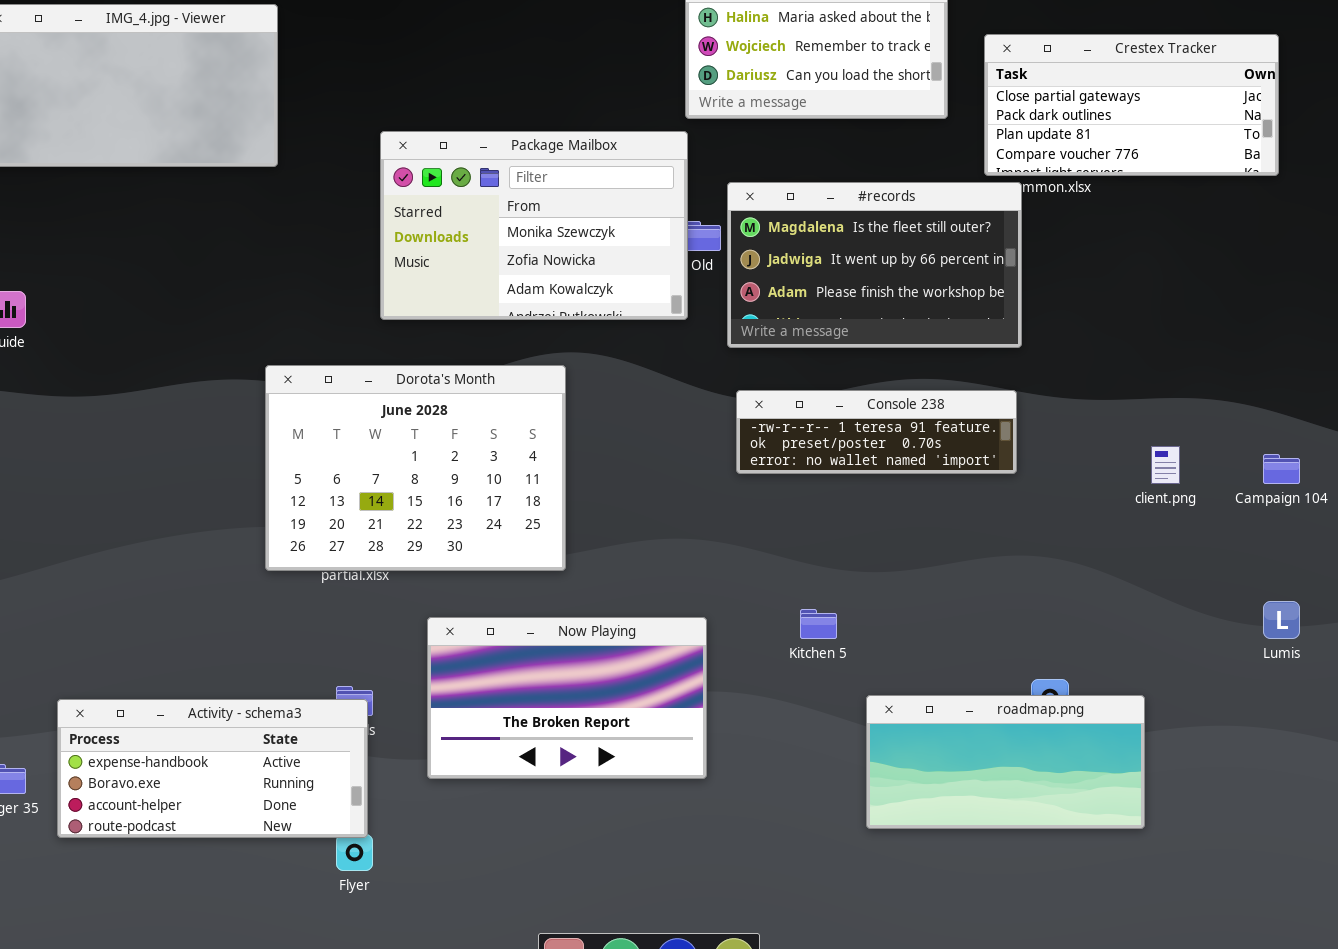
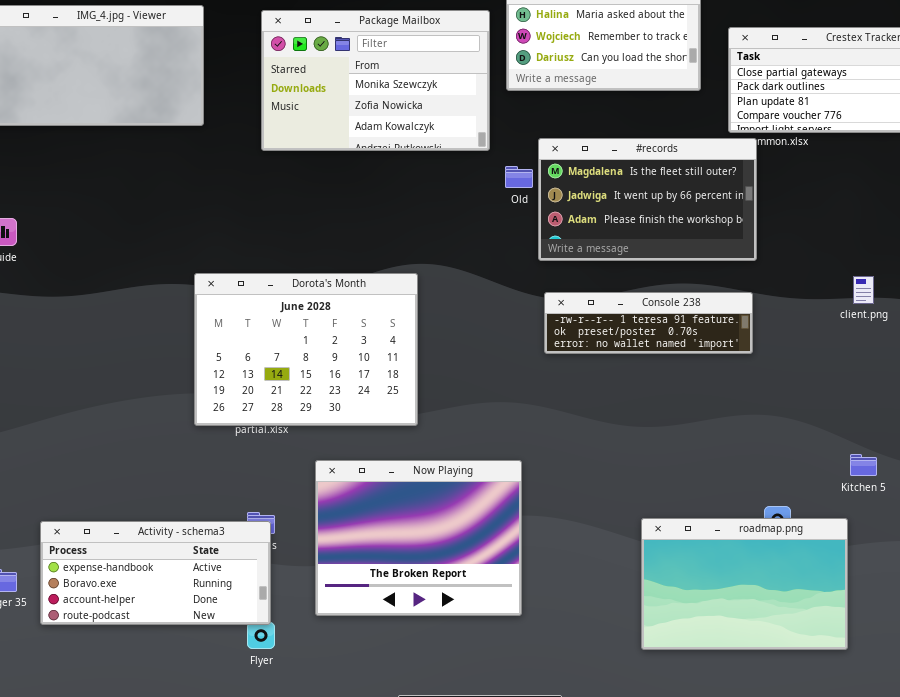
Package Mailbox: [380,131,688,320] -> [261,10,490,151], moved
client.png: [1151,446,1180,484] -> [853,276,874,304], moved
Kitchen 5: [800,609,837,639] -> [850,454,877,476], moved
Now Playing: [427,617,707,779] -> [315,460,522,616], resized
roadmap.png: [866,695,1145,829] -> [641,518,848,650], resized

